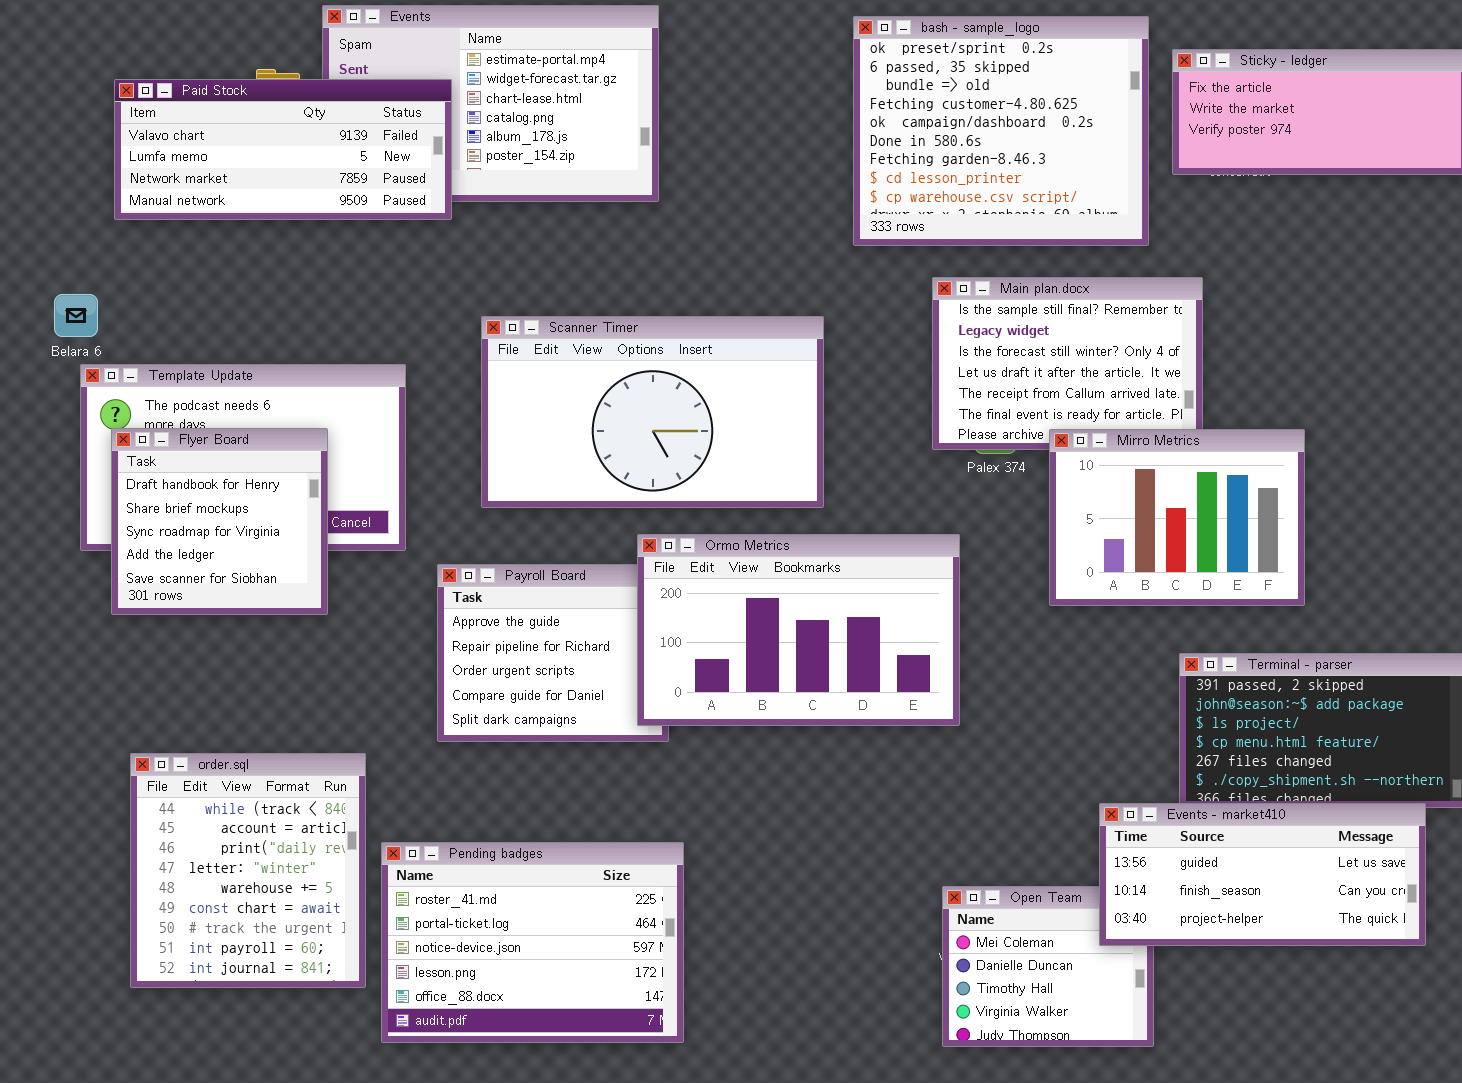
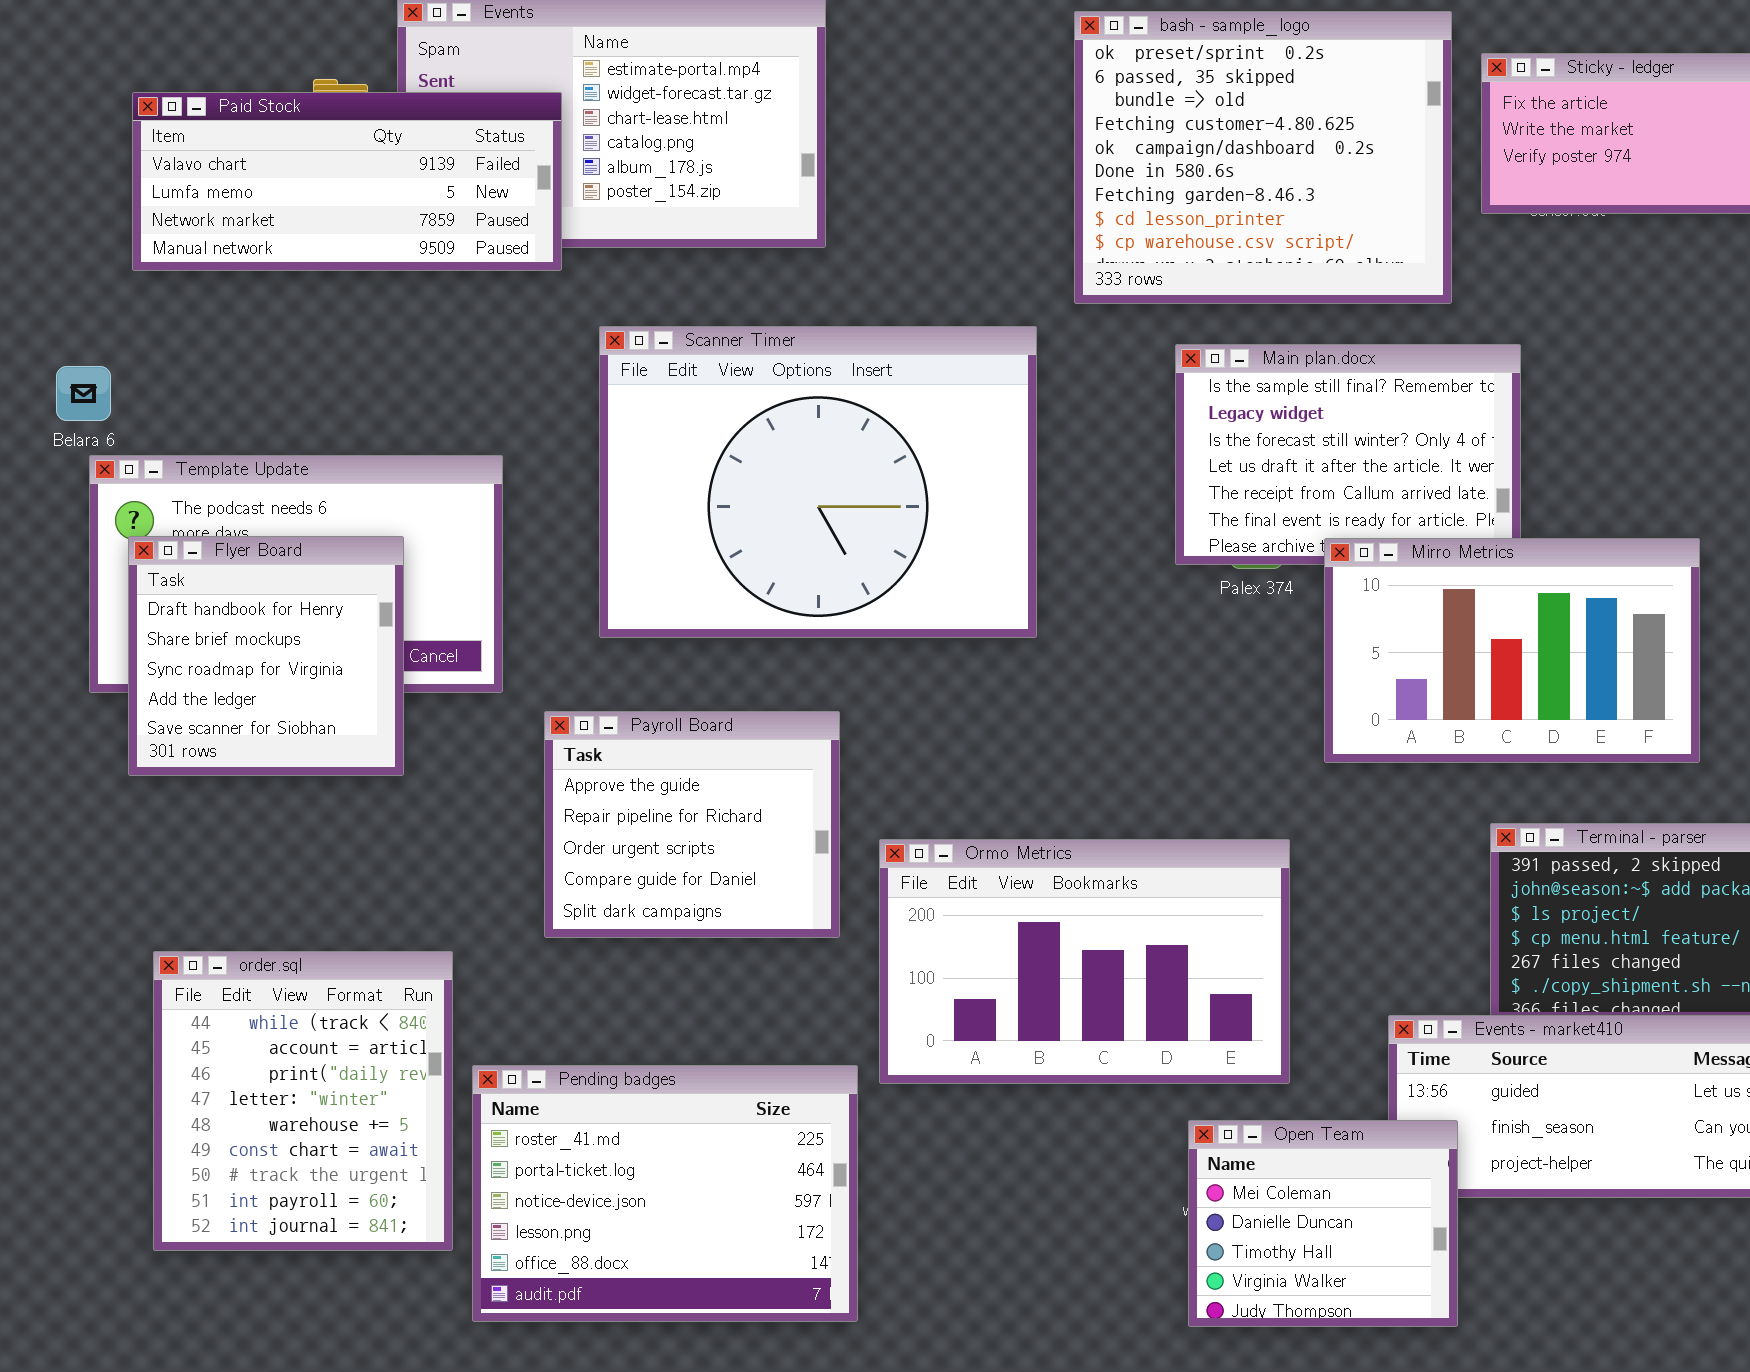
Scanner Timer: [481,316,824,508] -> [599,326,1037,638], resized
Mirro Metrics: [1049,429,1305,606] -> [1324,538,1700,763], resized
Ormo Metrics: [637,534,960,726] -> [879,839,1290,1084], moved
Open Team: [942,886,1154,1047] -> [1188,1120,1458,1327], raised

